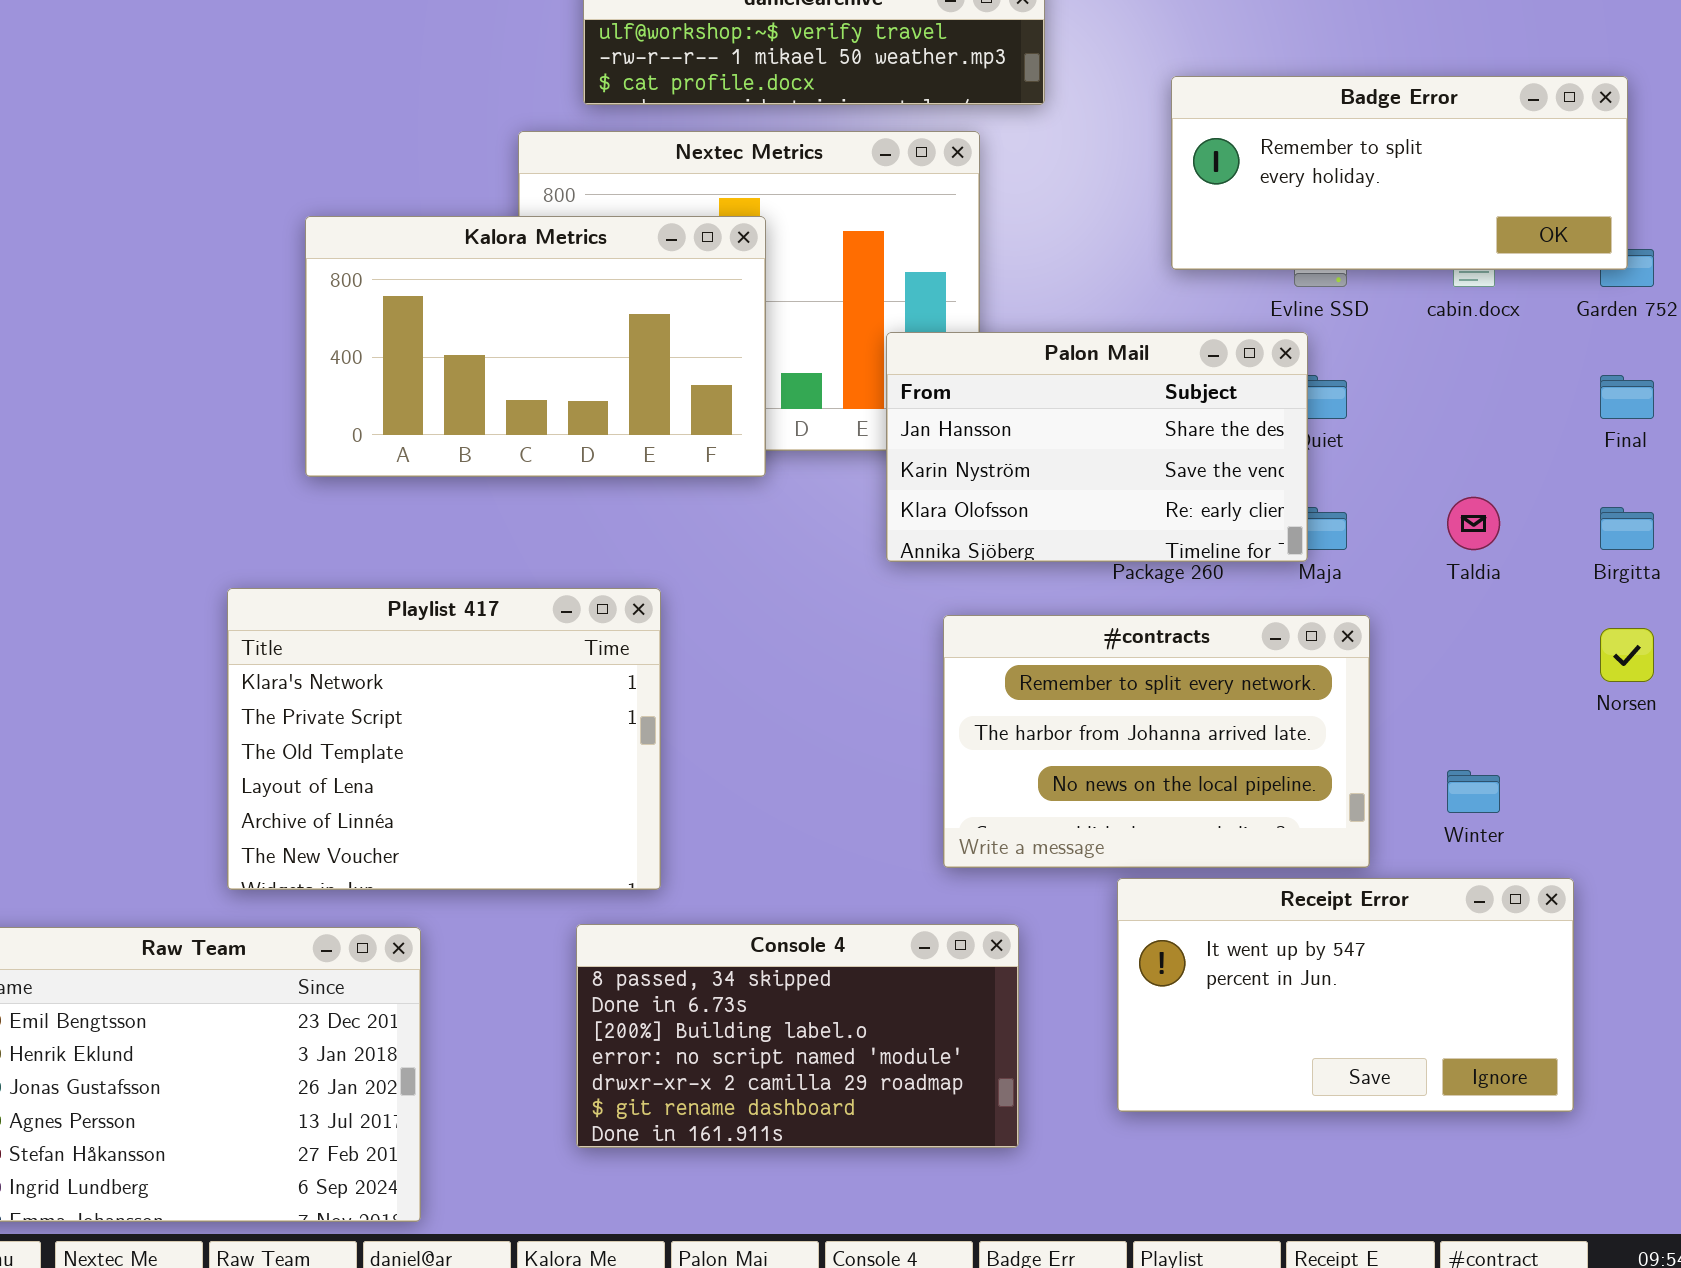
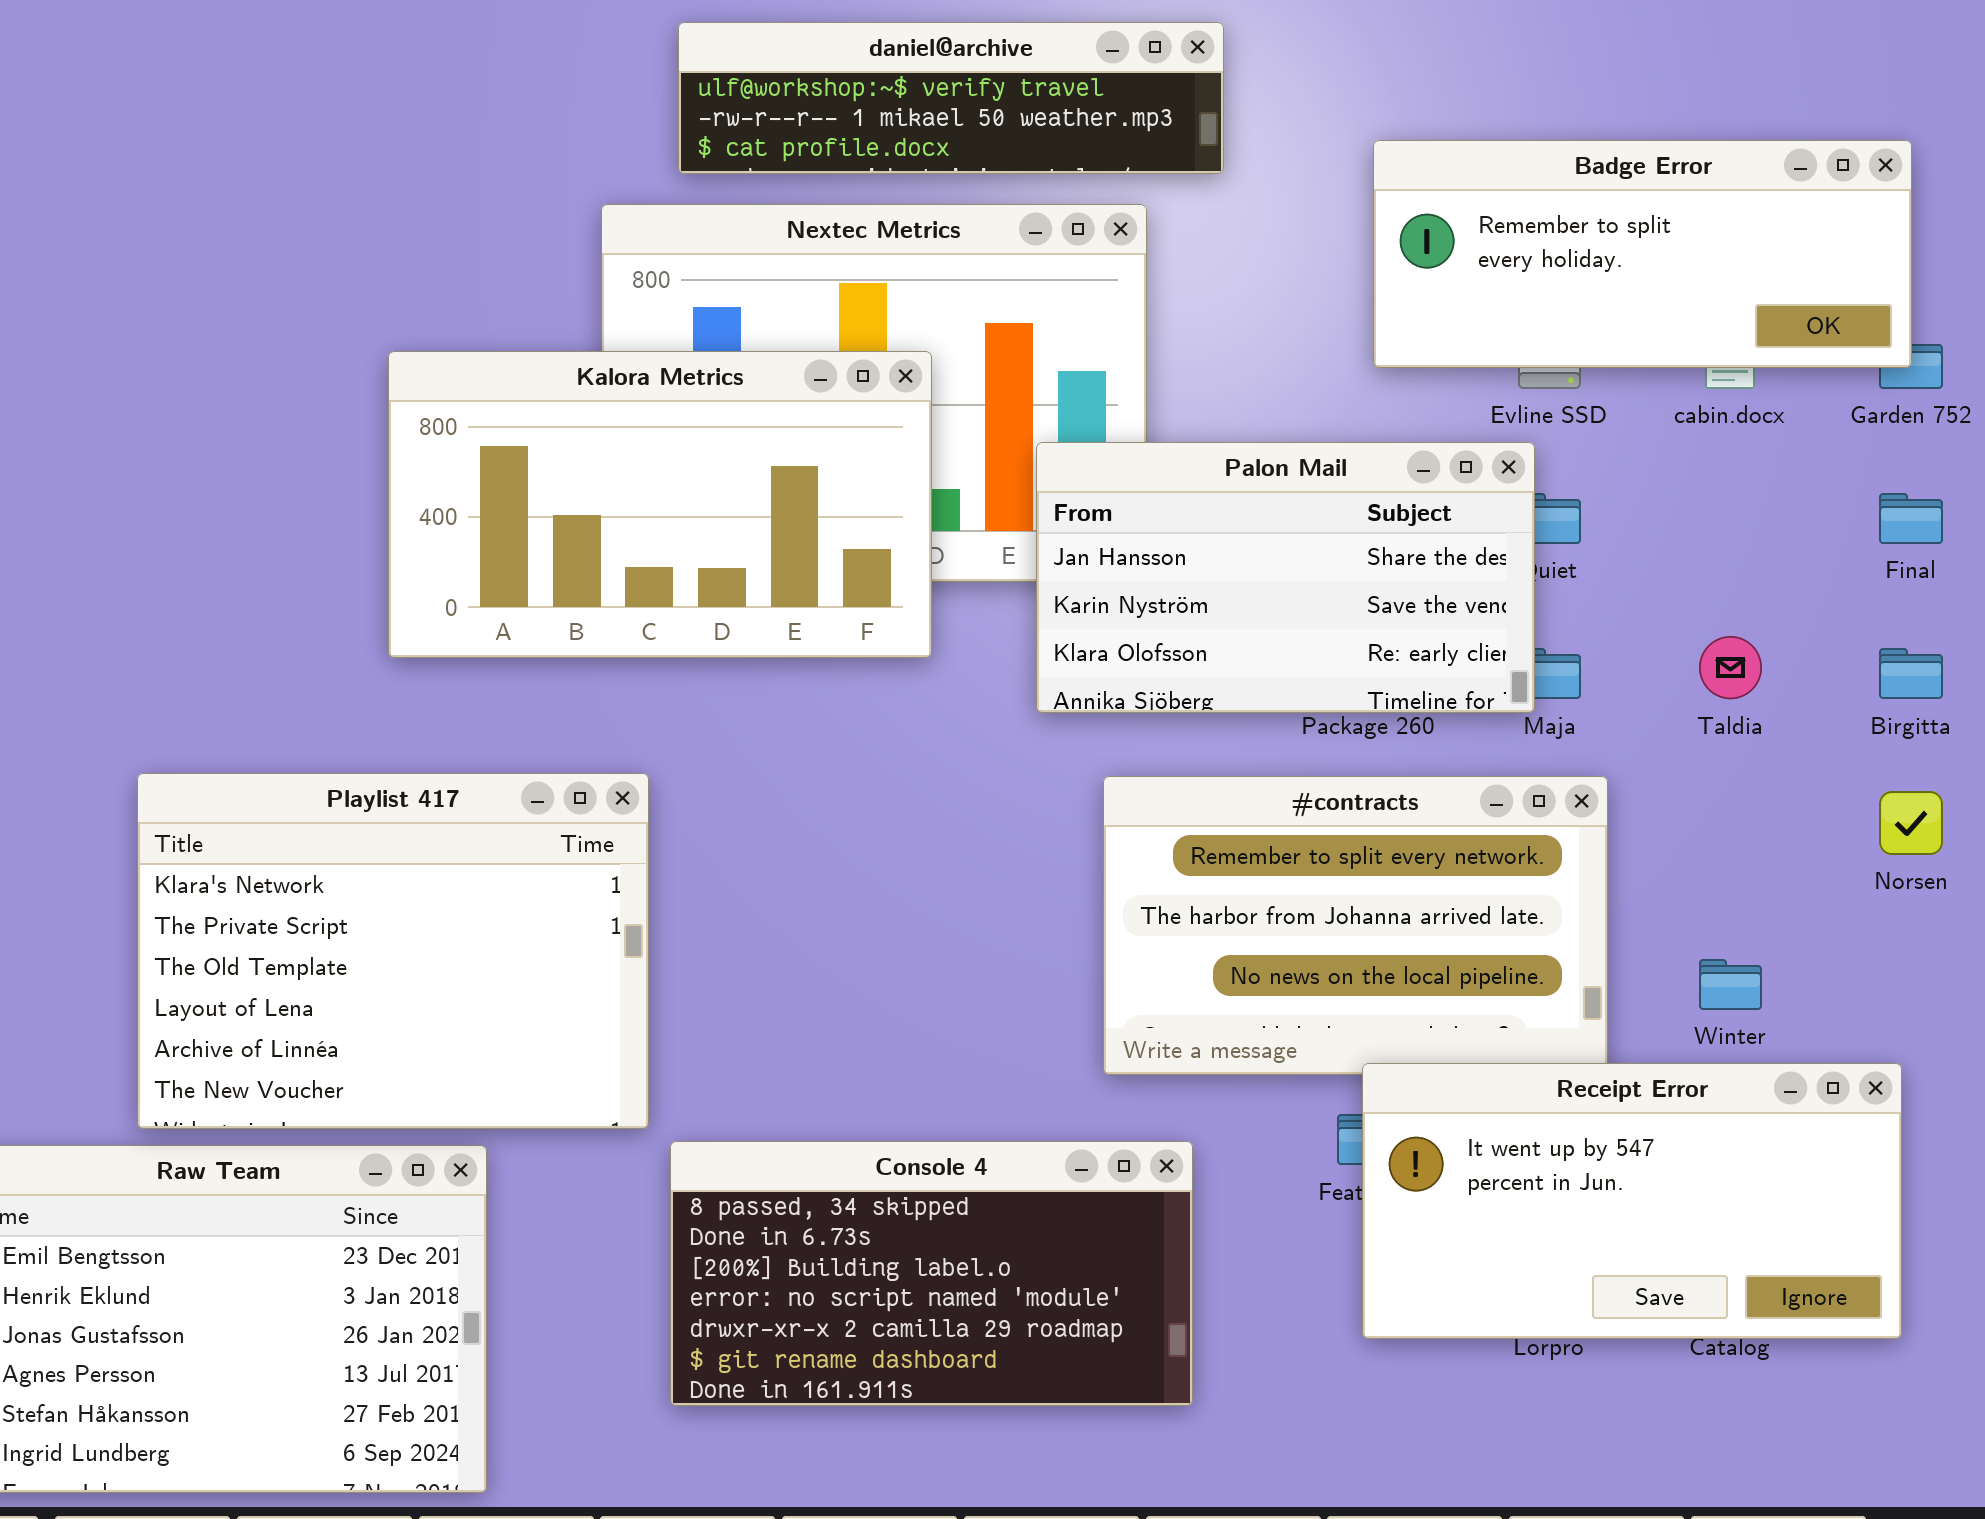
Kalora Metrics: [305,216,766,477] -> [388,351,932,658], moved
Playlist 417: [227,588,661,890] -> [137,773,649,1129], moved
Receipt Error: [1117,878,1574,1112] -> [1362,1063,1902,1339], moved

